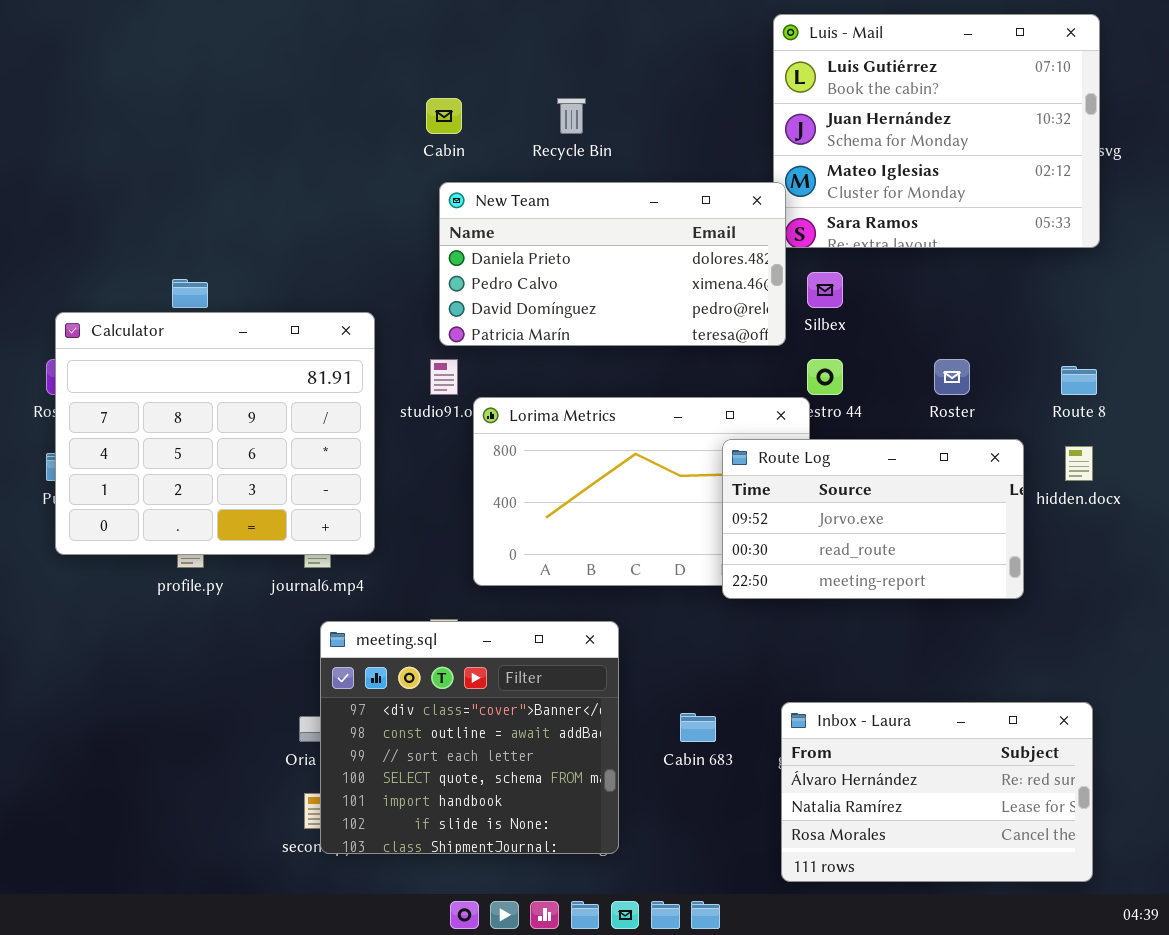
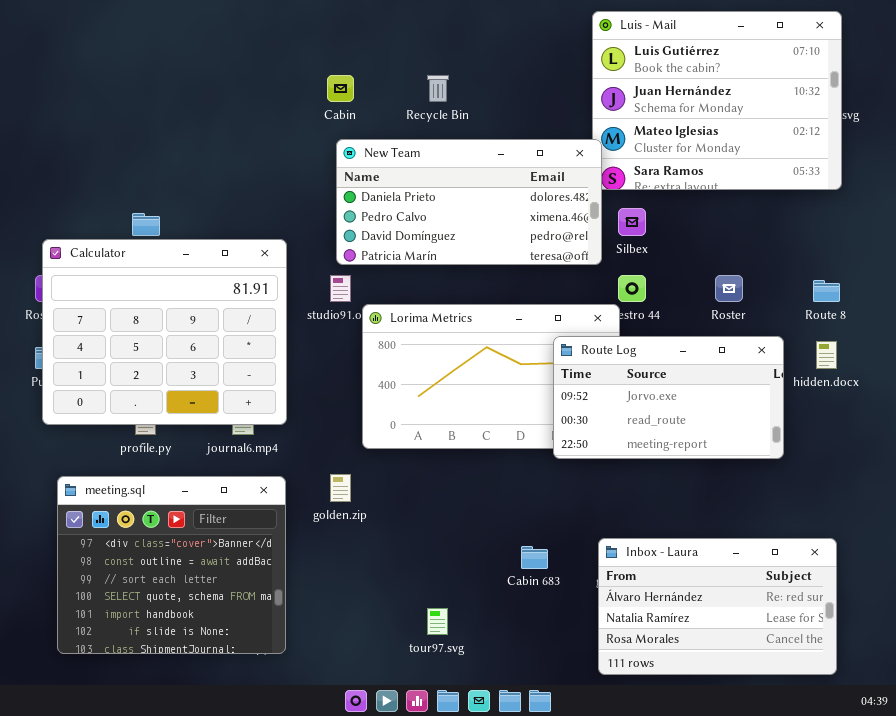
meeting.sql: [320,621,619,854] -> [57,476,286,654], moved

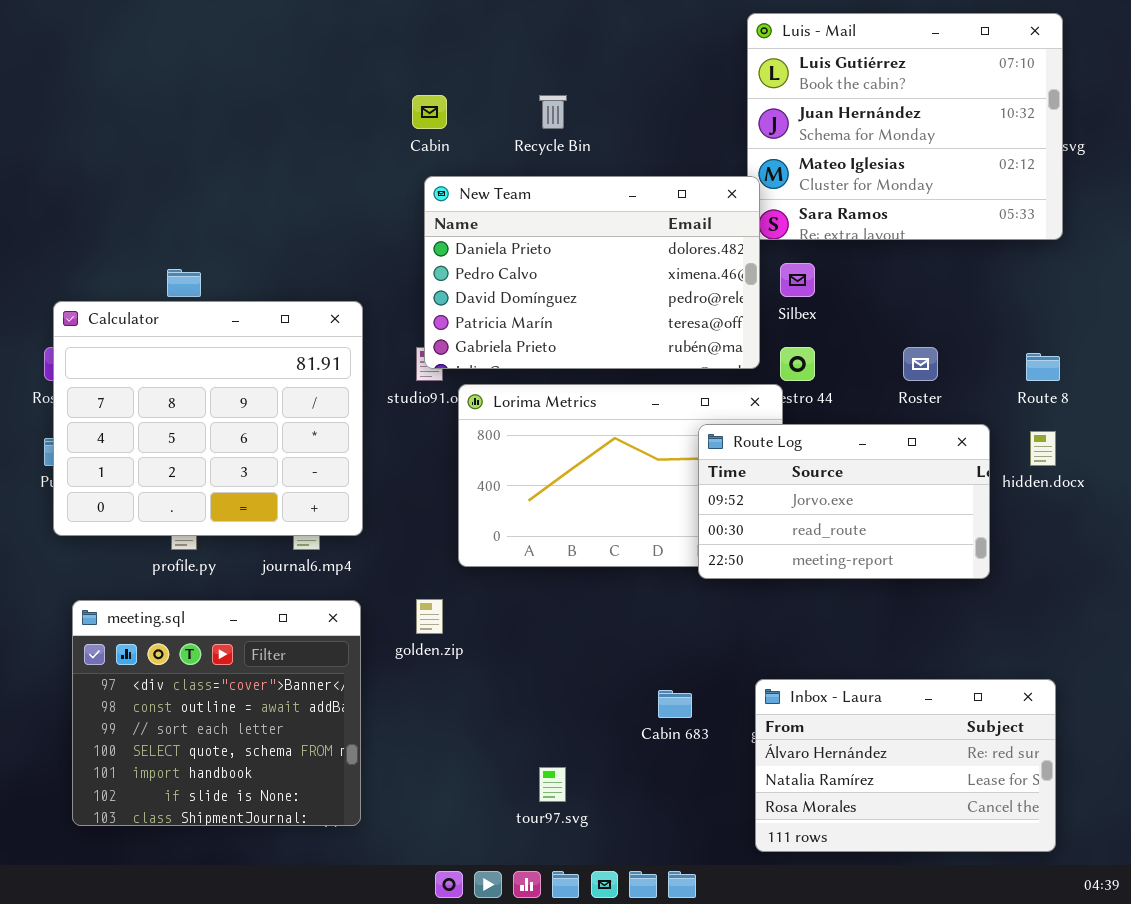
New Team: [336,139,602,265] -> [424,176,760,369], resized

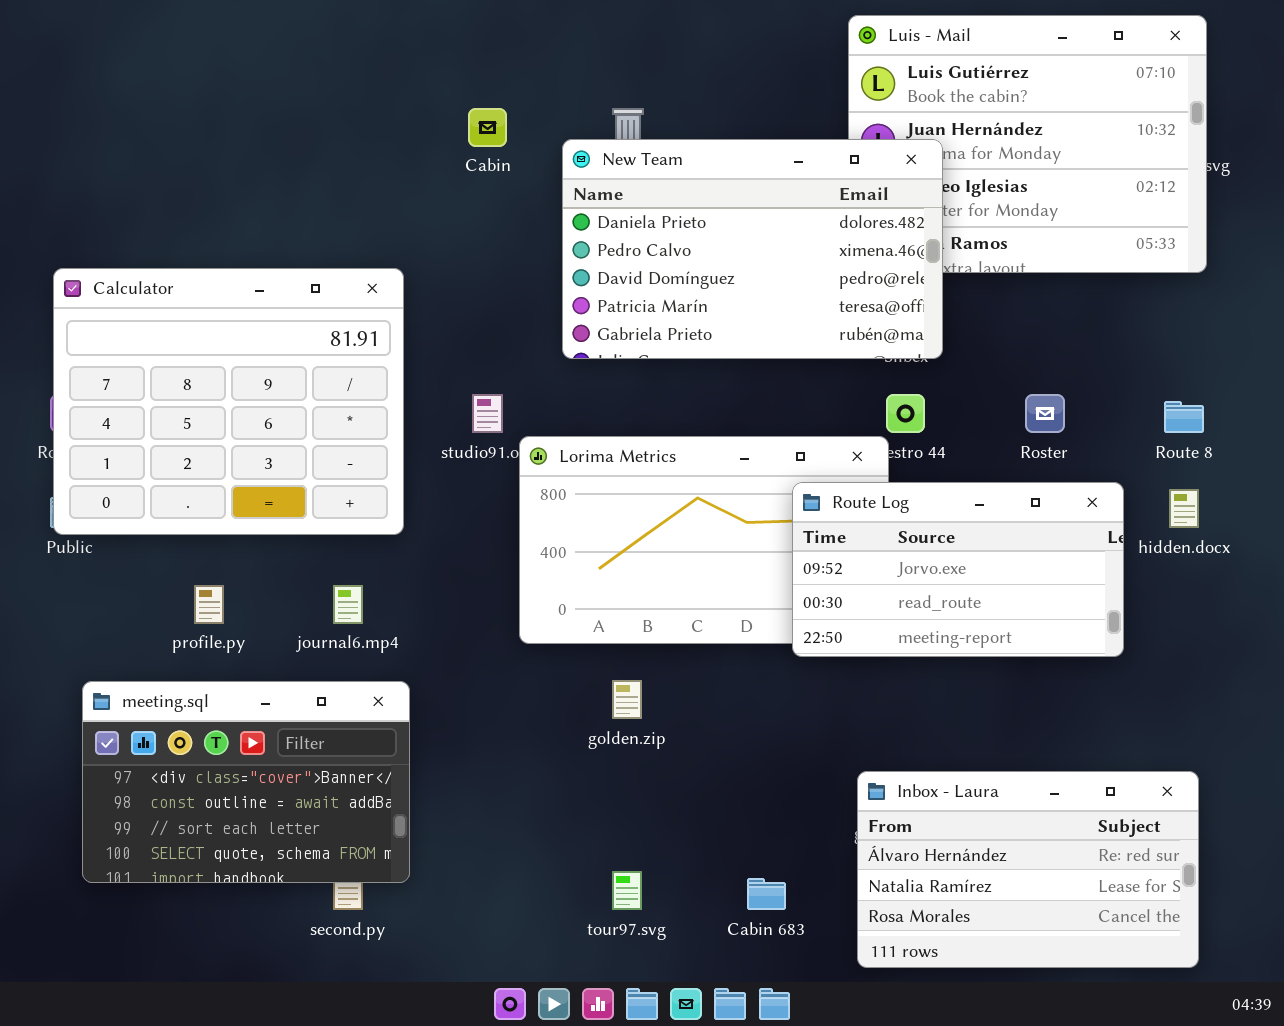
New Team: [424,176,760,369] -> [562,139,943,359], moved
Calculator: [53,301,363,536] -> [53,268,404,535], moved
golden.zip: [416,599,443,634] -> [612,680,642,719], moved
meeting.sql: [72,600,361,826] -> [82,681,410,883], resized
Cabin 683: [658,690,692,718] -> [747,878,786,910], moved

